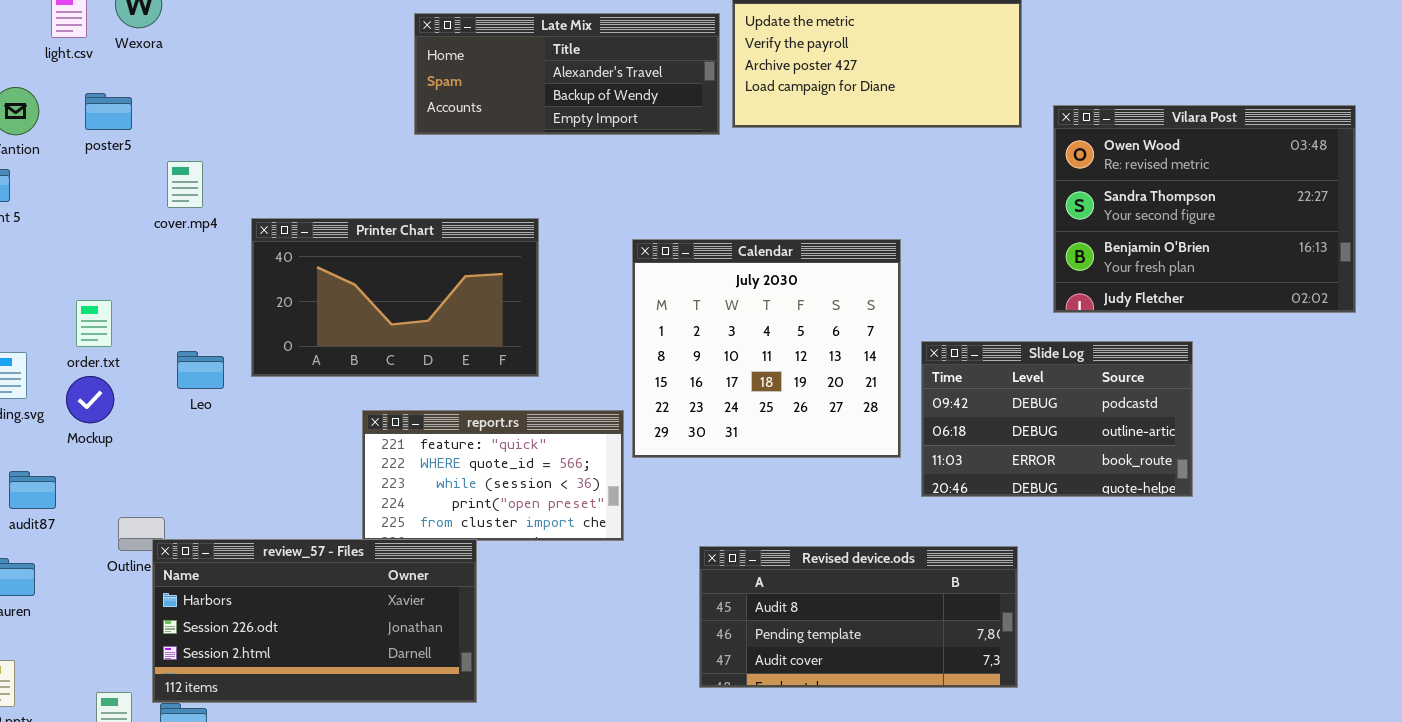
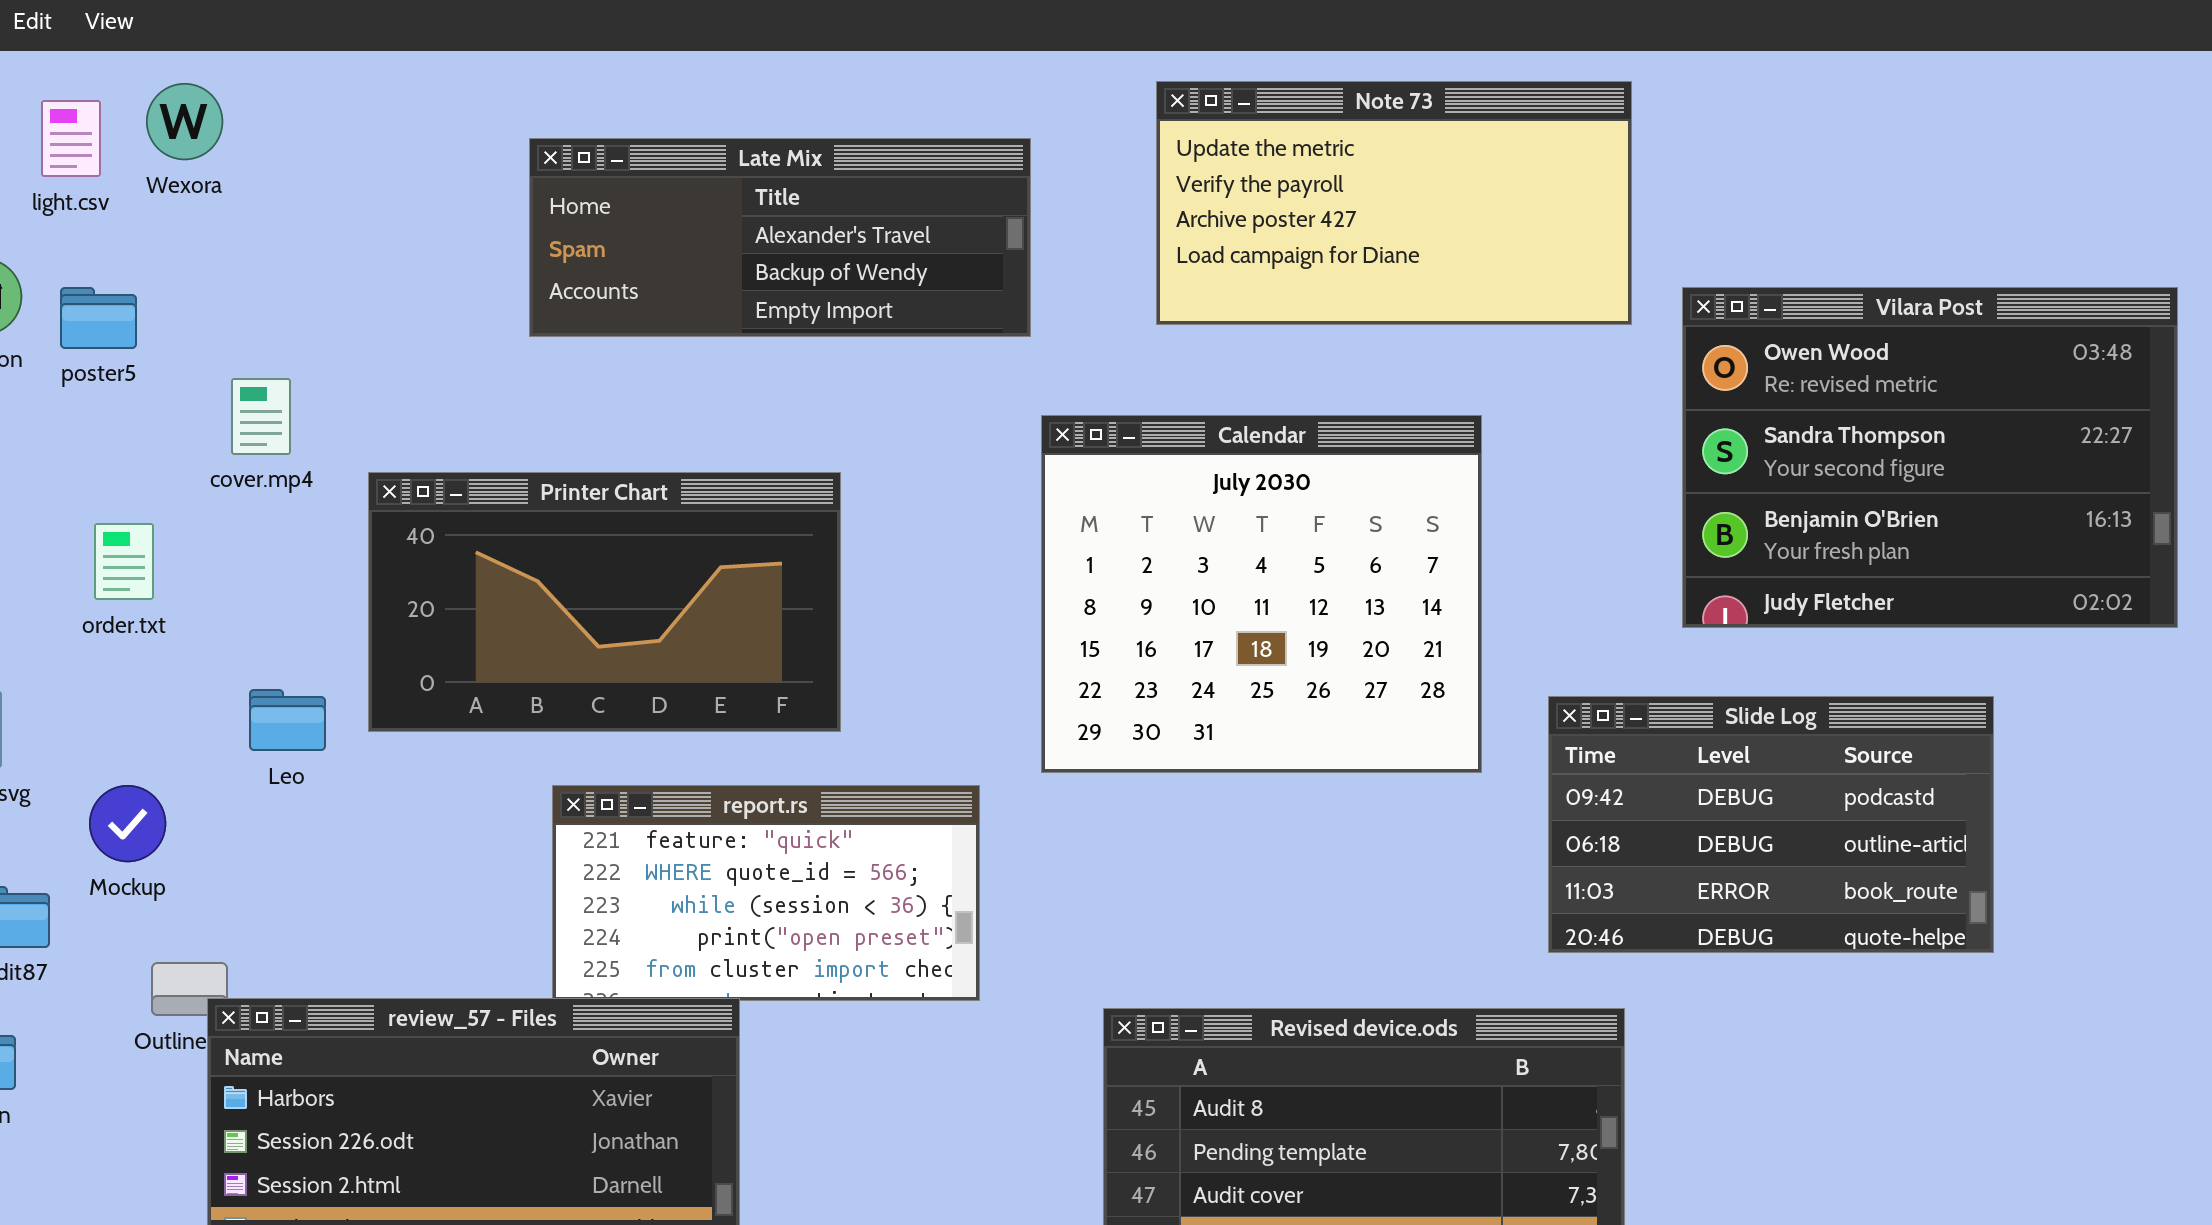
Late Mix: [414,13,720,135] -> [529,138,1031,337], moved
poster5: [85,93,132,130] -> [60,287,137,349], moved
Calendar: [632,239,901,458] -> [1041,415,1482,773], moved
order.txt: [76,300,112,347] -> [94,523,154,600], moved
Slide Log: [921,341,1193,497] -> [1548,696,1994,953], moved
Mockup: [66,376,114,423] -> [89,785,166,862], moved

